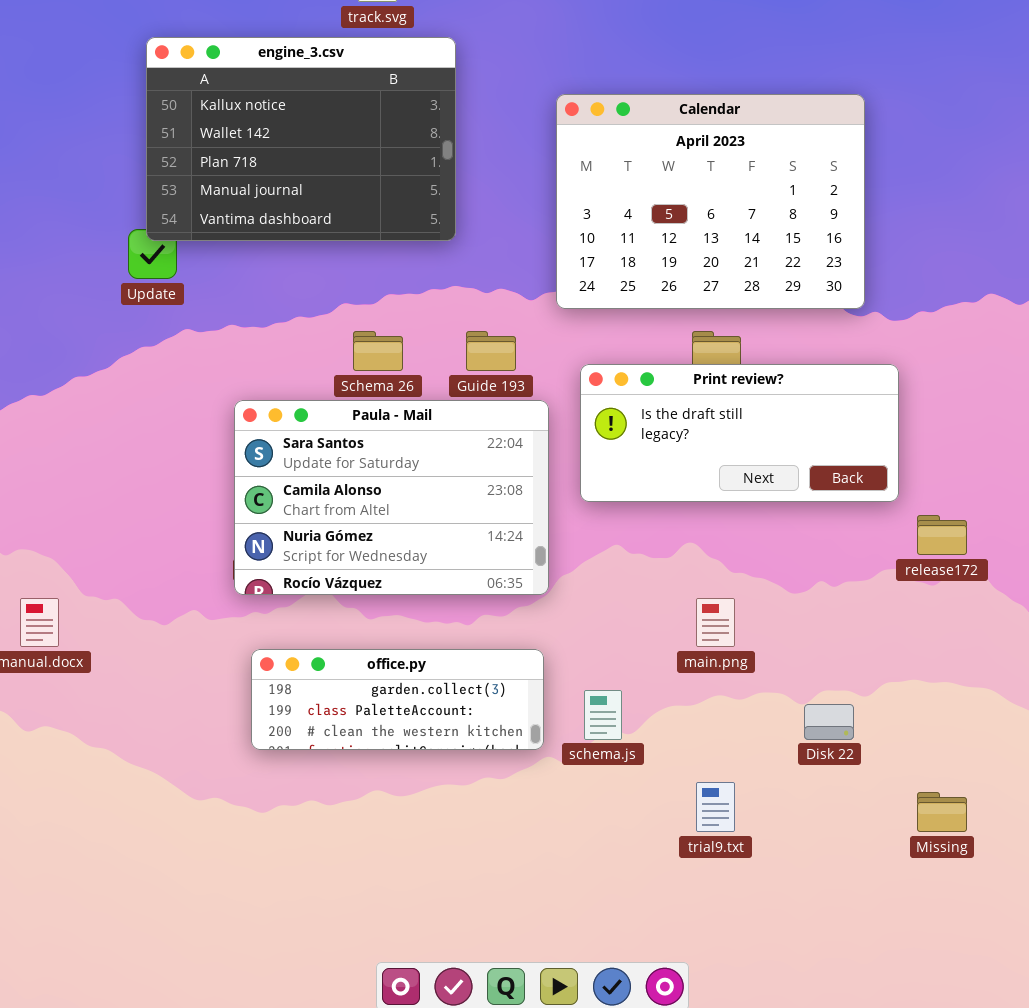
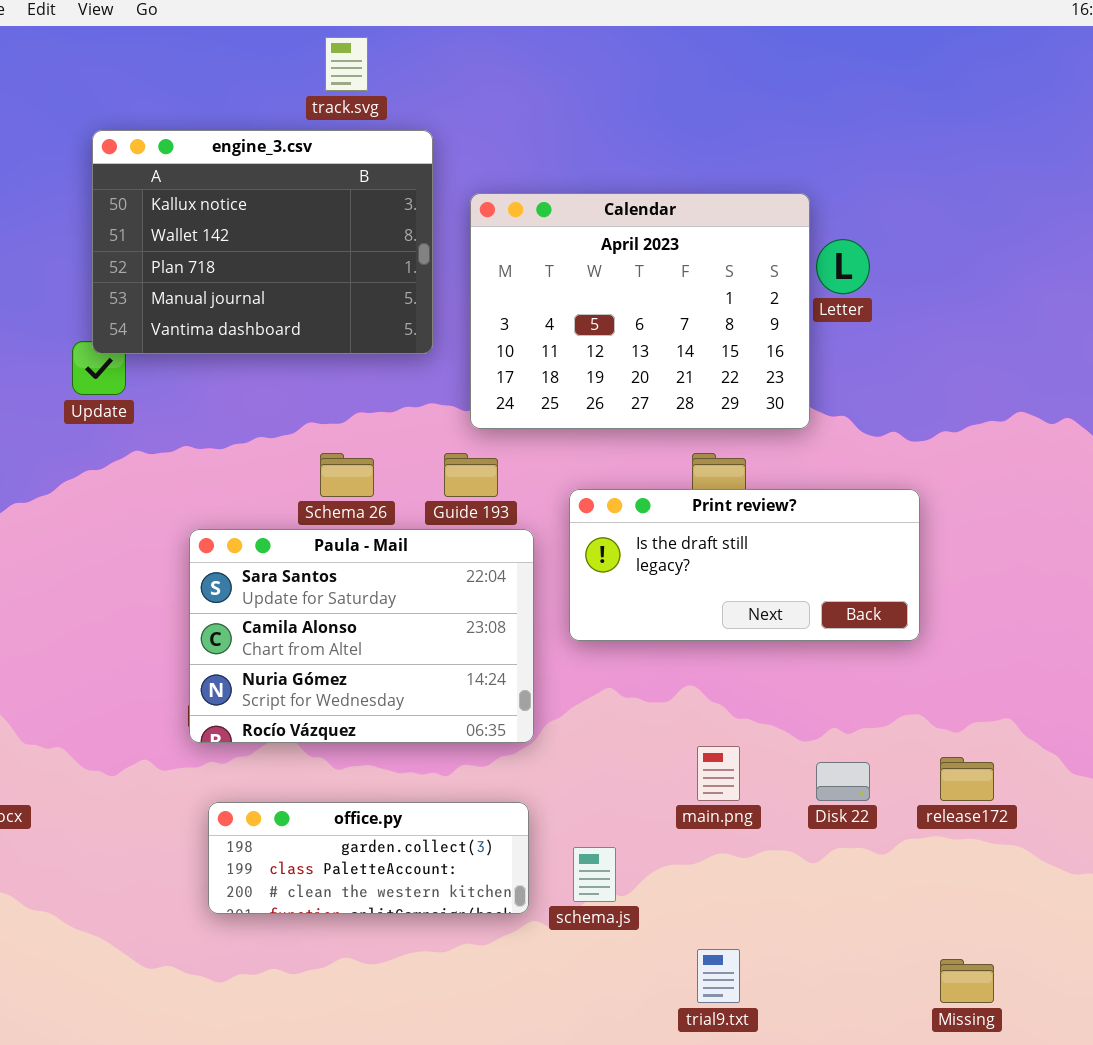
Calendar: [556,94,865,309] -> [470,193,810,429], moved
release172: [917,515,967,555] -> [940,757,994,801], moved
Disk 22: [804,704,854,740] -> [816,762,870,801], moved

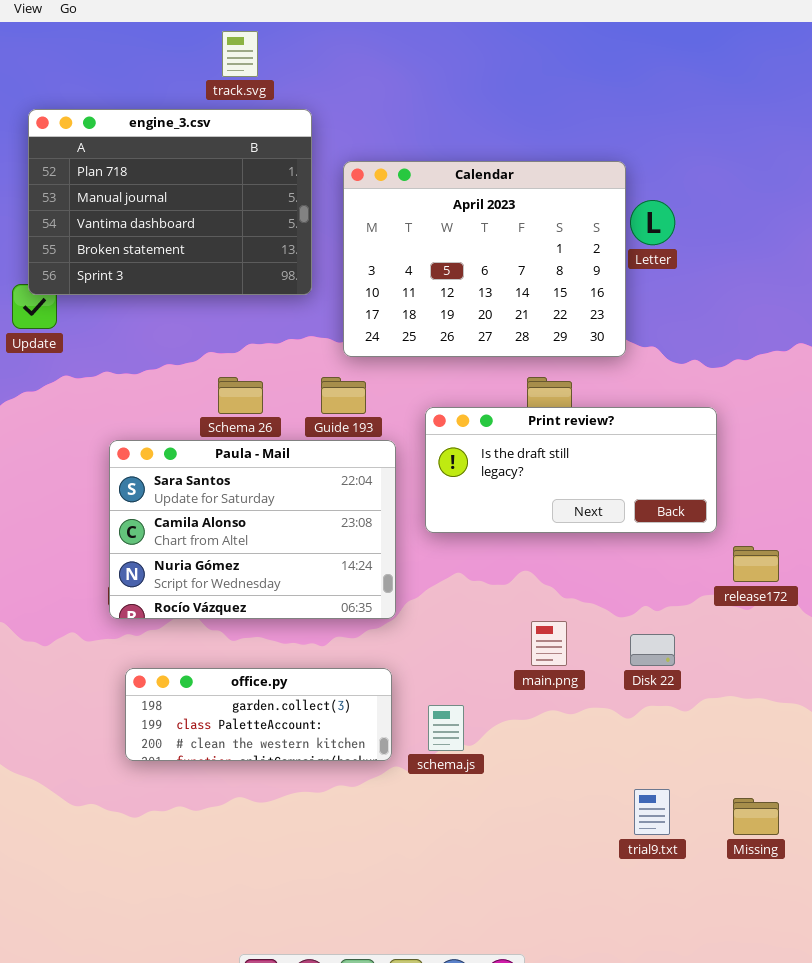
engine_3.csv: [92,130,433,354] -> [28,109,312,295], scrolled down 2 rows
release172: [940,757,994,801] -> [733,546,779,582], moved
trial9.txt: [697,949,740,1003] -> [634,789,670,835], moved

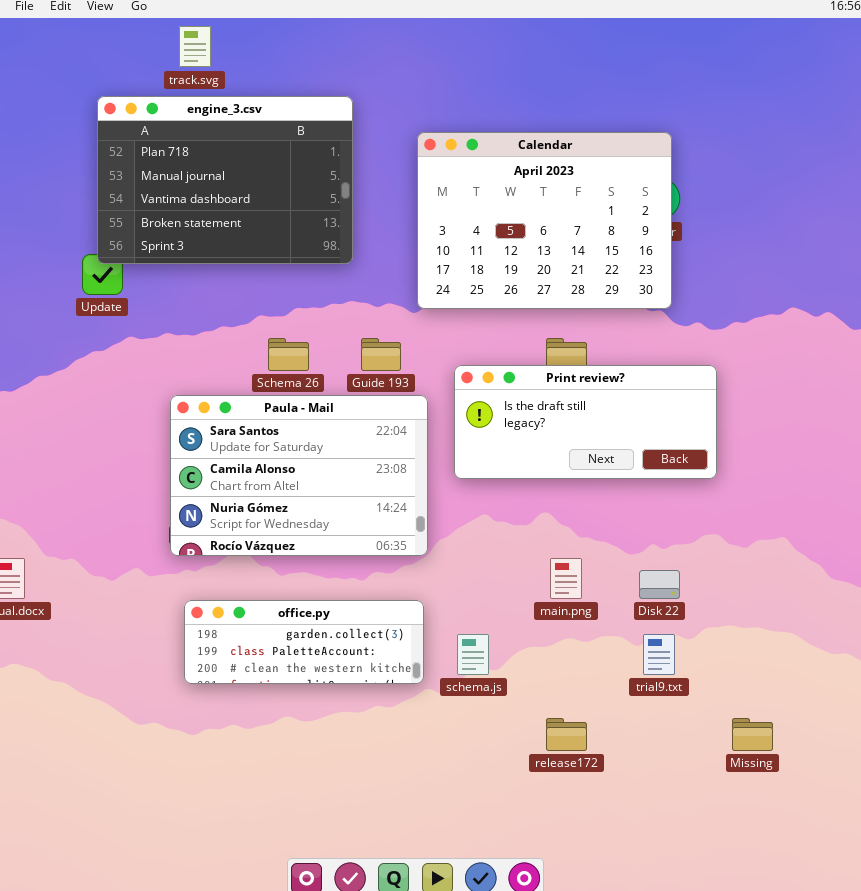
track.svg: [222,31,258,77] -> [179,26,211,67], moved
Calendar: [343,161,626,357] -> [417,132,672,309], moved
release172: [733,546,779,582] -> [546,718,587,751], moved
trial9.txt: [634,789,670,835] -> [643,634,675,675], moved

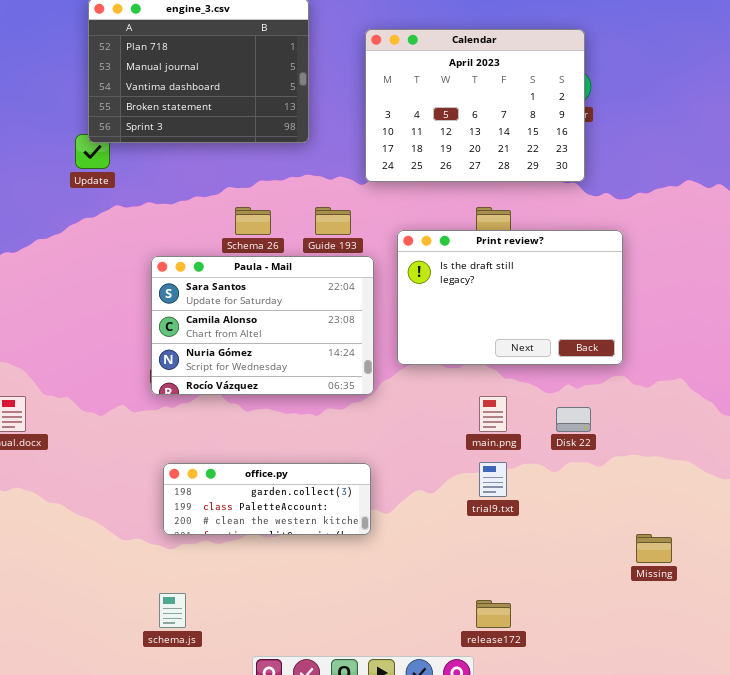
Print review?: [454,365,717,479] -> [397,230,623,365], resized
office.py: [184,600,424,684] -> [163,463,371,535], moved
schema.js: [457,634,489,675] -> [159,593,186,628], moved
trial9.txt: [643,634,675,675] -> [479,462,507,497], moved
release172: [546,718,587,751] -> [476,600,511,628], moved

